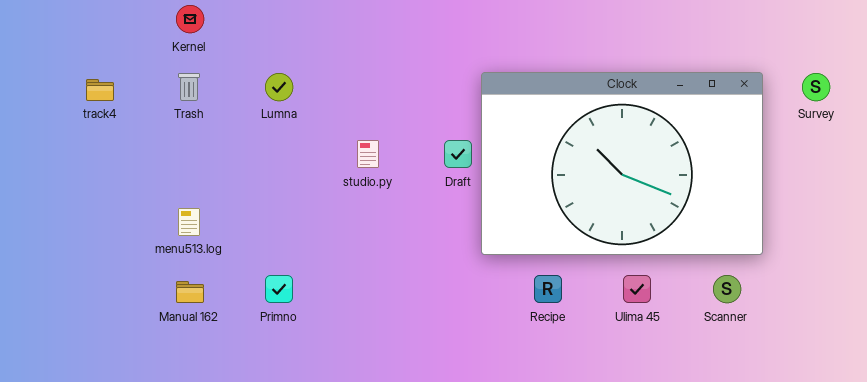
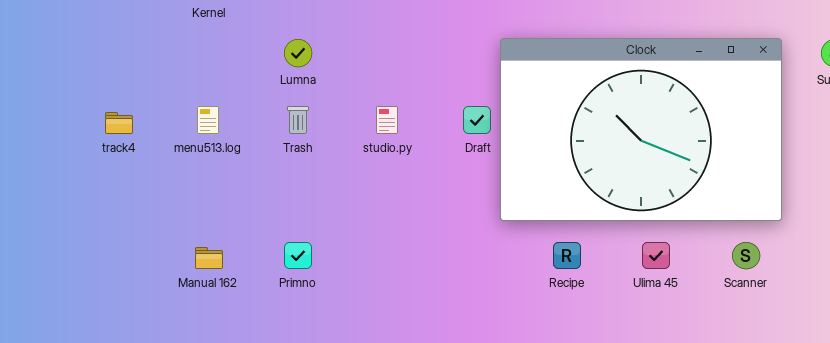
Trash: [178,73,200,101] -> [287,106,309,134], moved
track4: [86,79,114,101] -> [105,112,133,134], moved
menu513.log: [178,208,200,236] -> [197,106,219,134], moved

